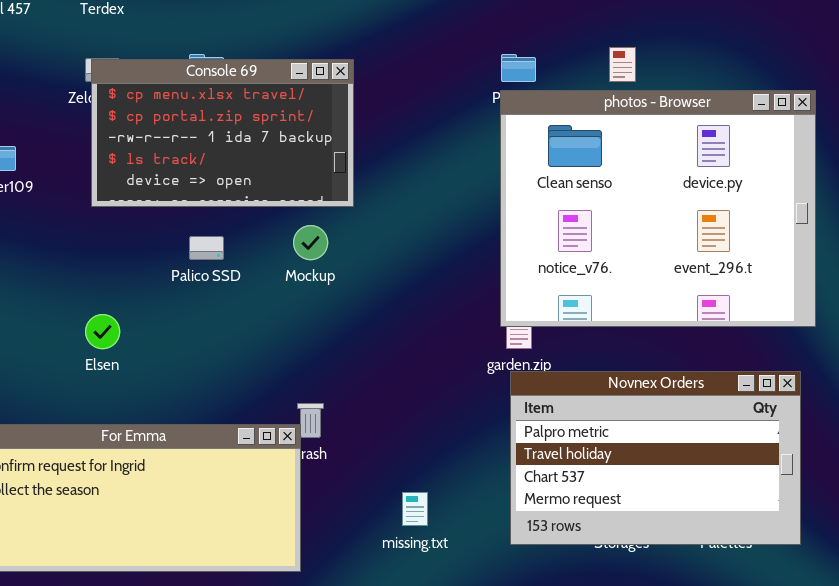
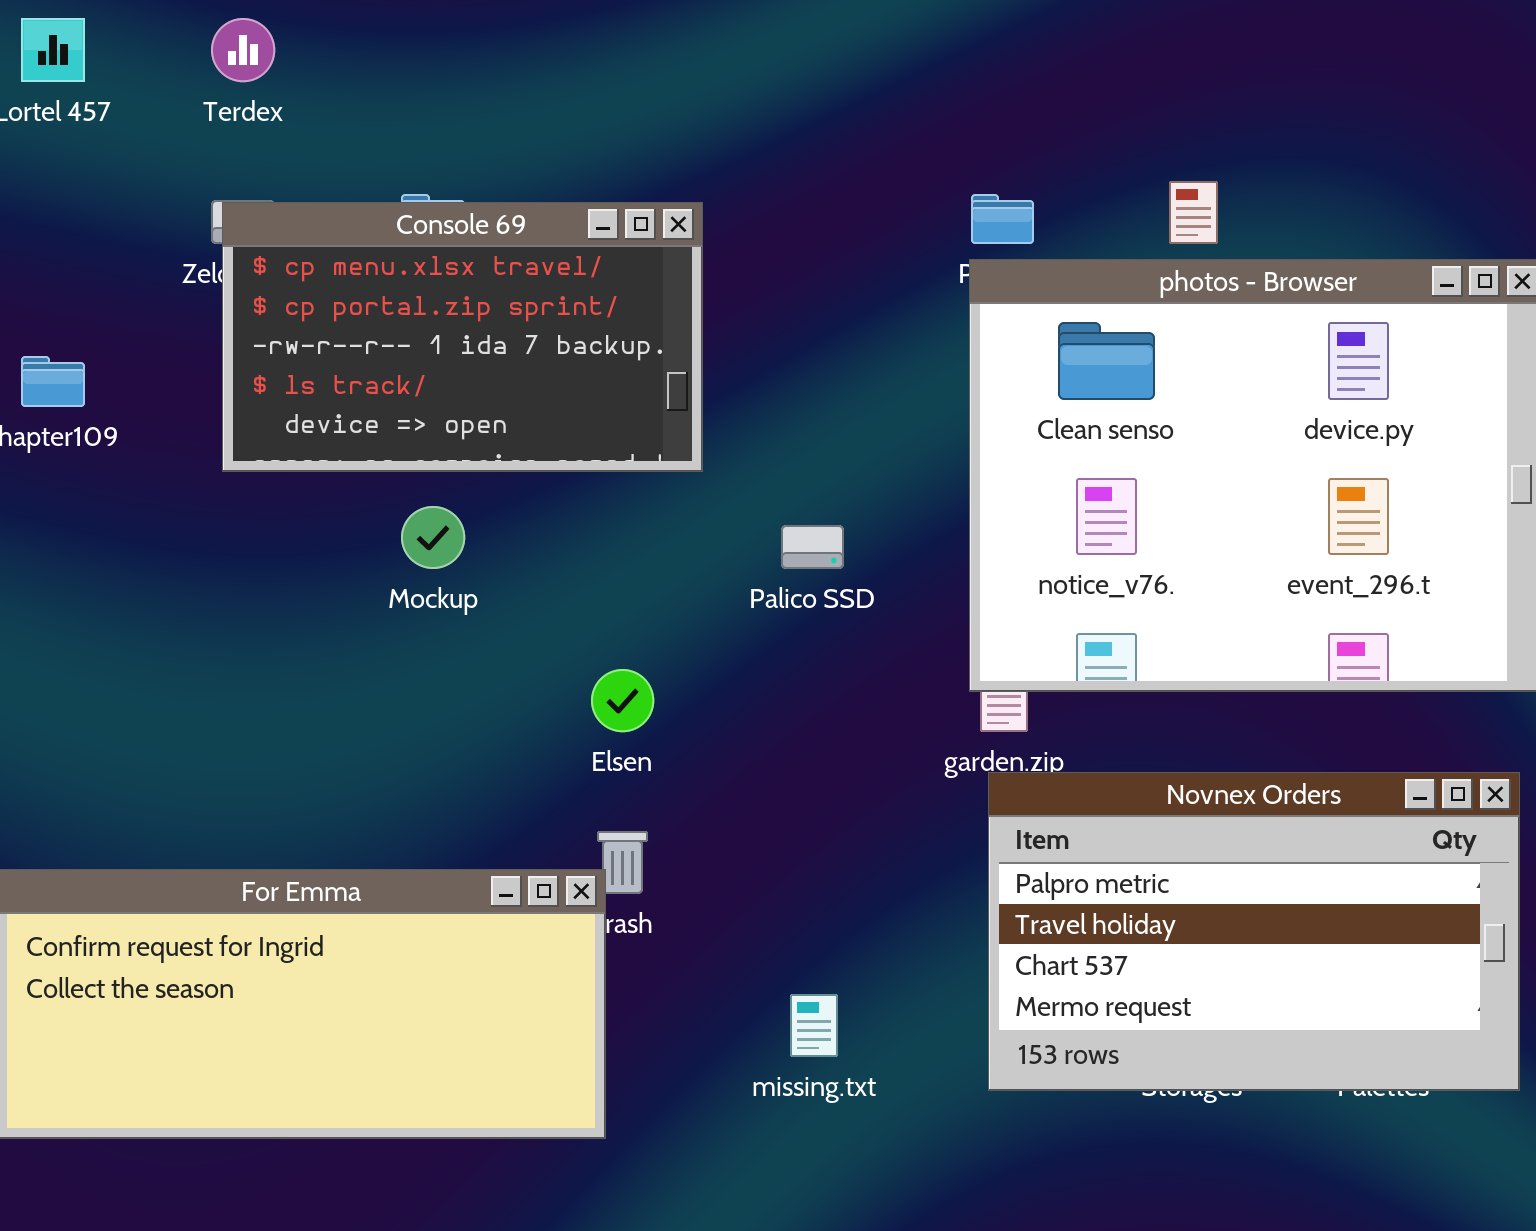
Mockup: [293,225,328,260] -> [401,506,465,569], moved
Palico SSD: [189,236,224,260] -> [781,525,844,569], moved
Elsen: [85,314,120,349] -> [591,669,654,732], moved

